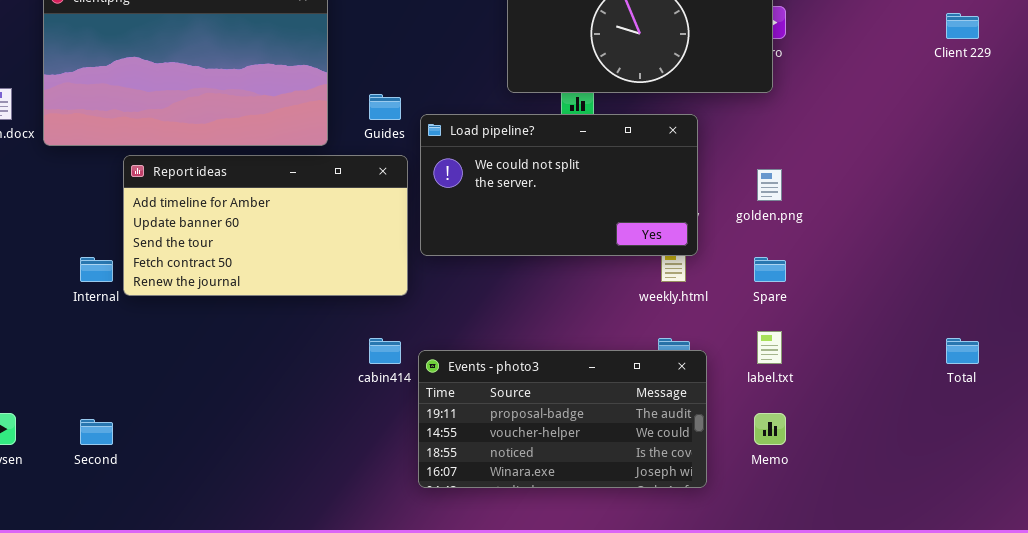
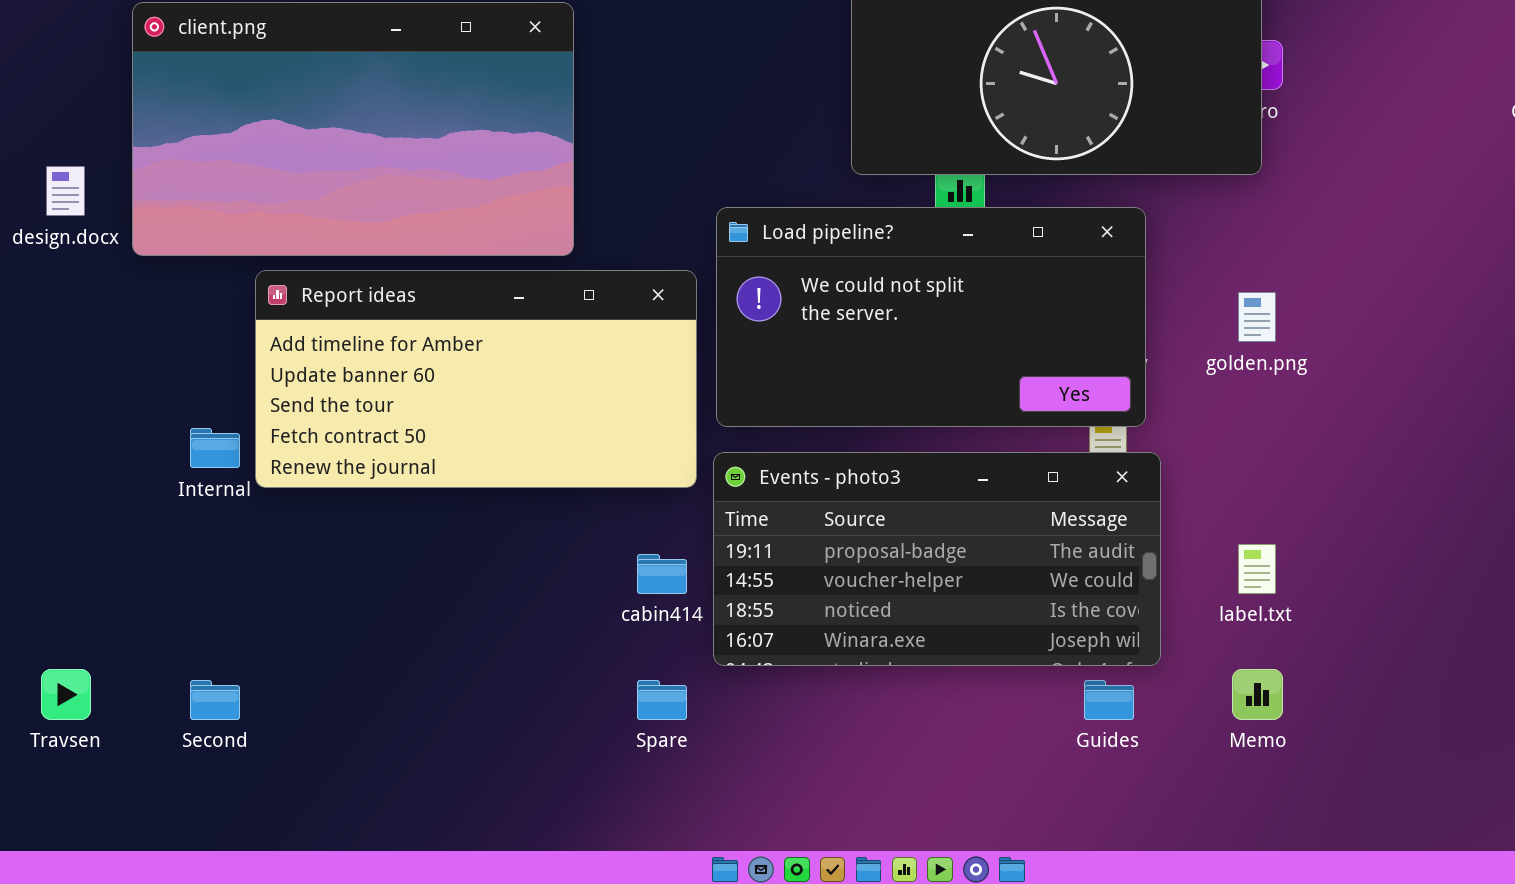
Guides: [369,94,401,120] -> [1084,680,1134,720], moved
Spare: [754,257,786,282] -> [637,680,687,720], moved
Events - photo3: [418,350,707,488] -> [713,452,1161,666], moved

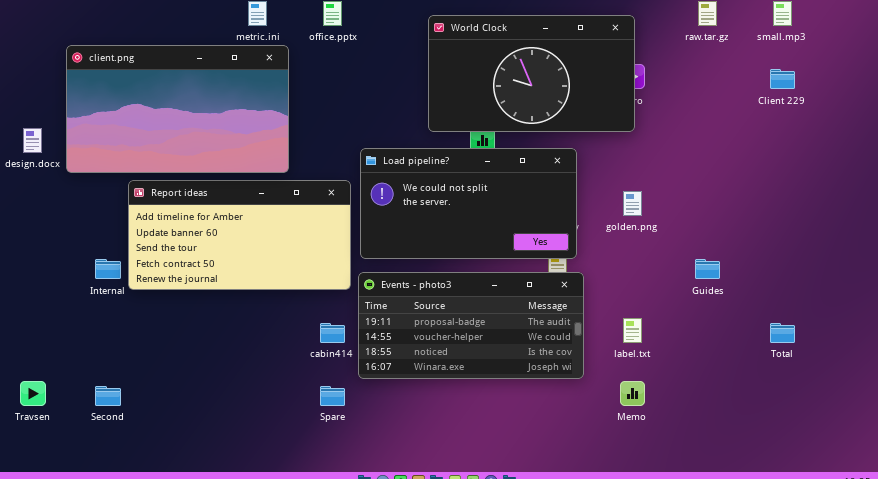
Guides: [1084,680,1134,720] -> [695,259,720,279], moved

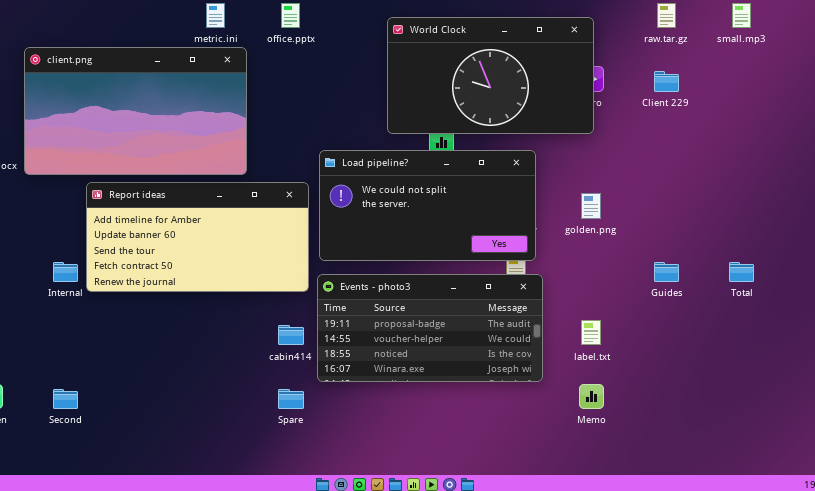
Client 229: [770,69,795,89] -> [654,71,679,92], moved
Total: [770,323,795,343] -> [729,262,754,282], moved

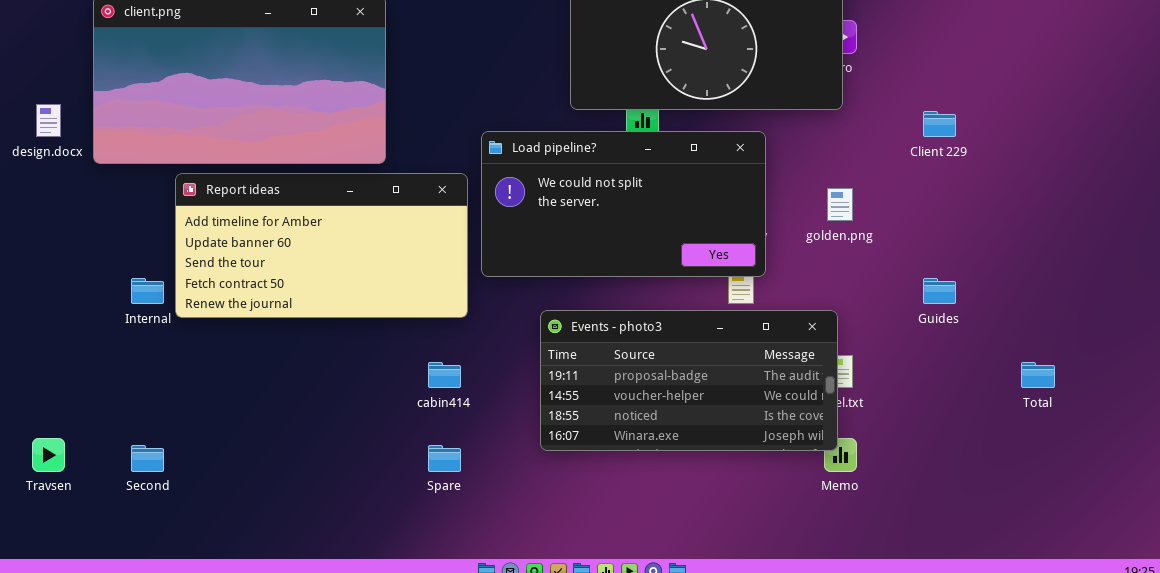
Client 229: [654,71,679,92] -> [923,111,956,137], moved
Total: [729,262,754,282] -> [1021,362,1055,388], moved
Events - photo3: [317,274,543,382] -> [540,310,838,451], moved

